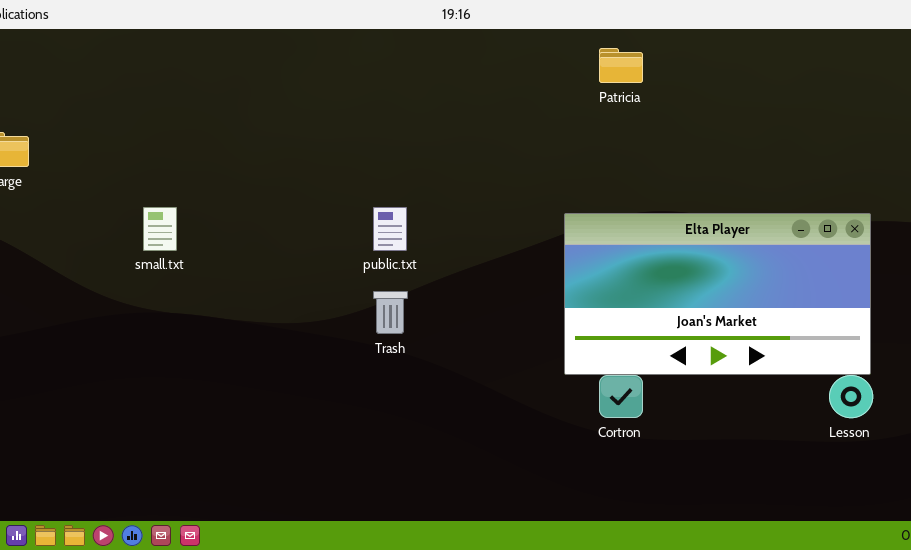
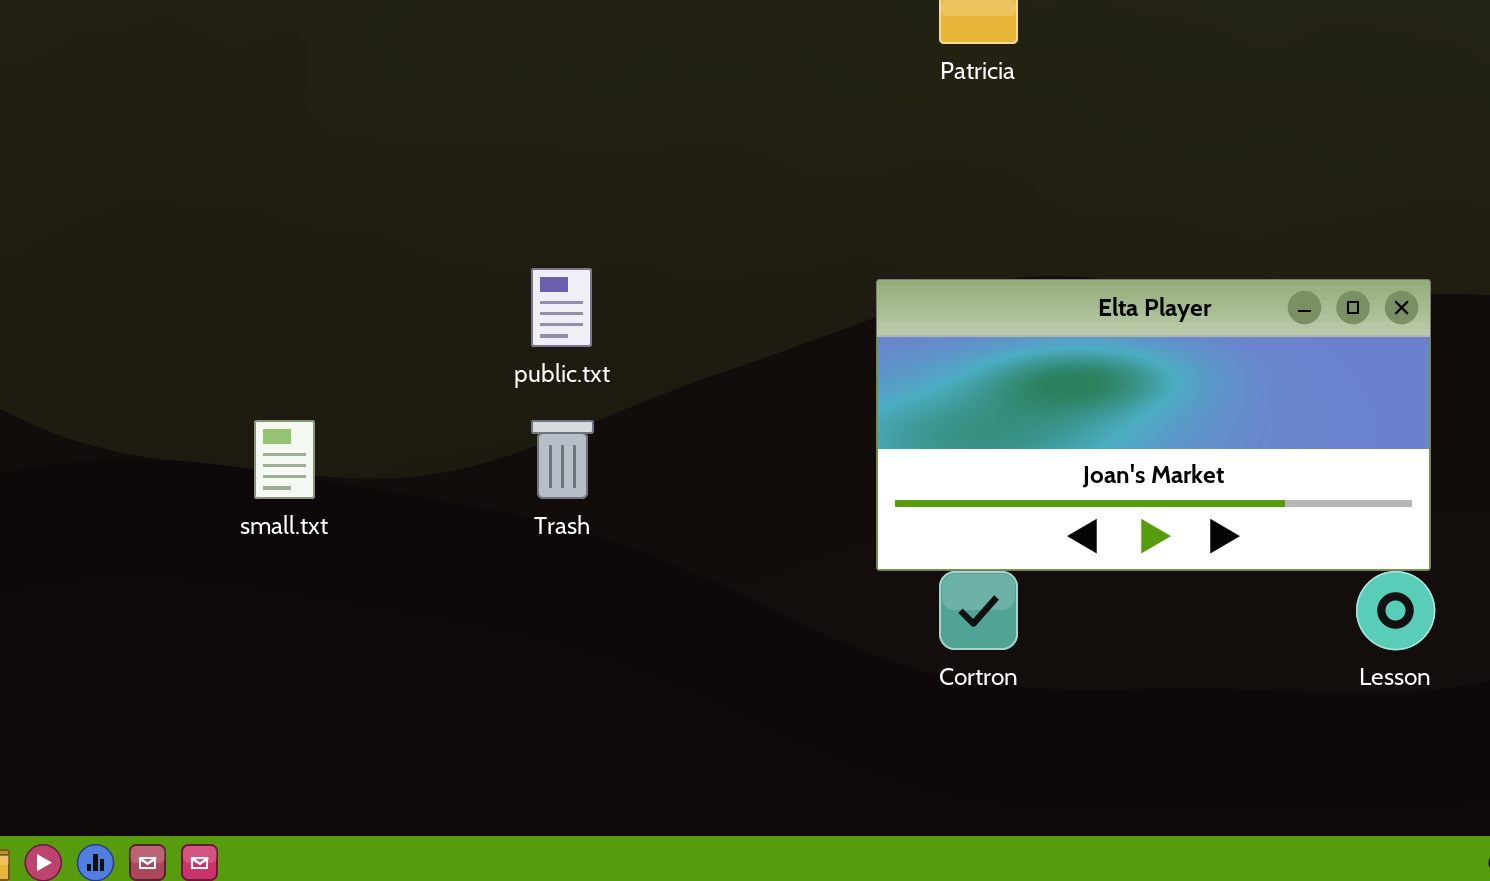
small.txt: [143,207,177,251] -> [254,420,315,499], moved

